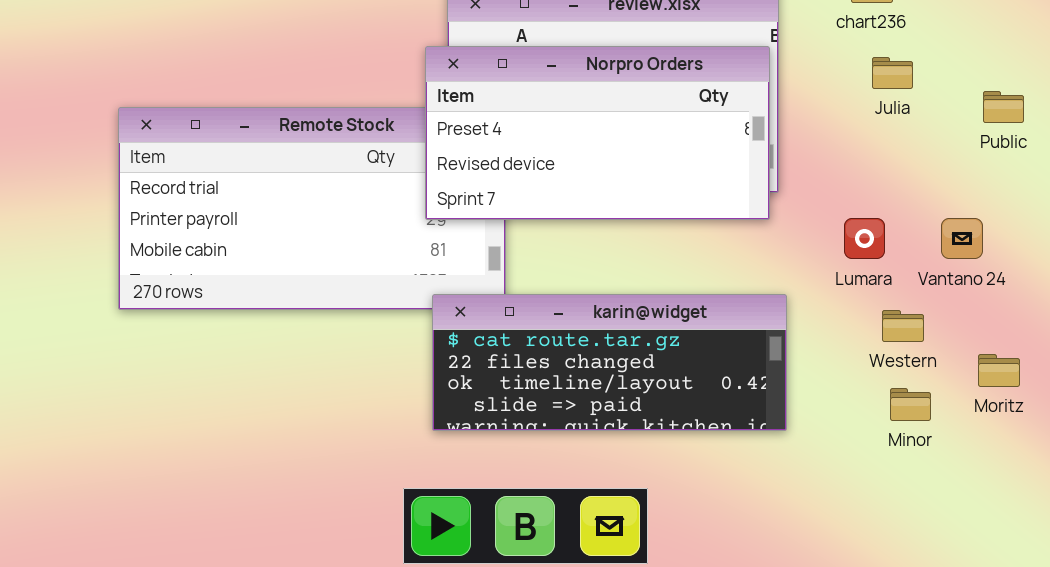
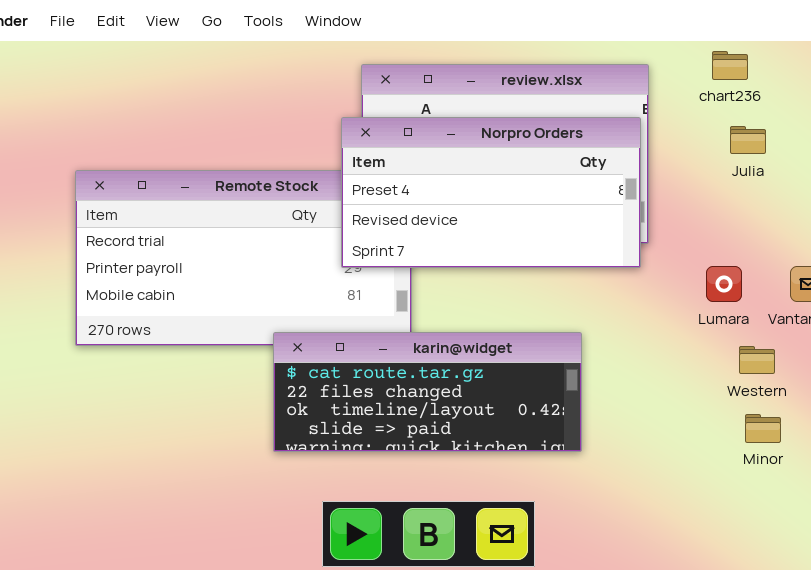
karin@widget: [432,294,787,431] -> [273,332,582,452], moved

